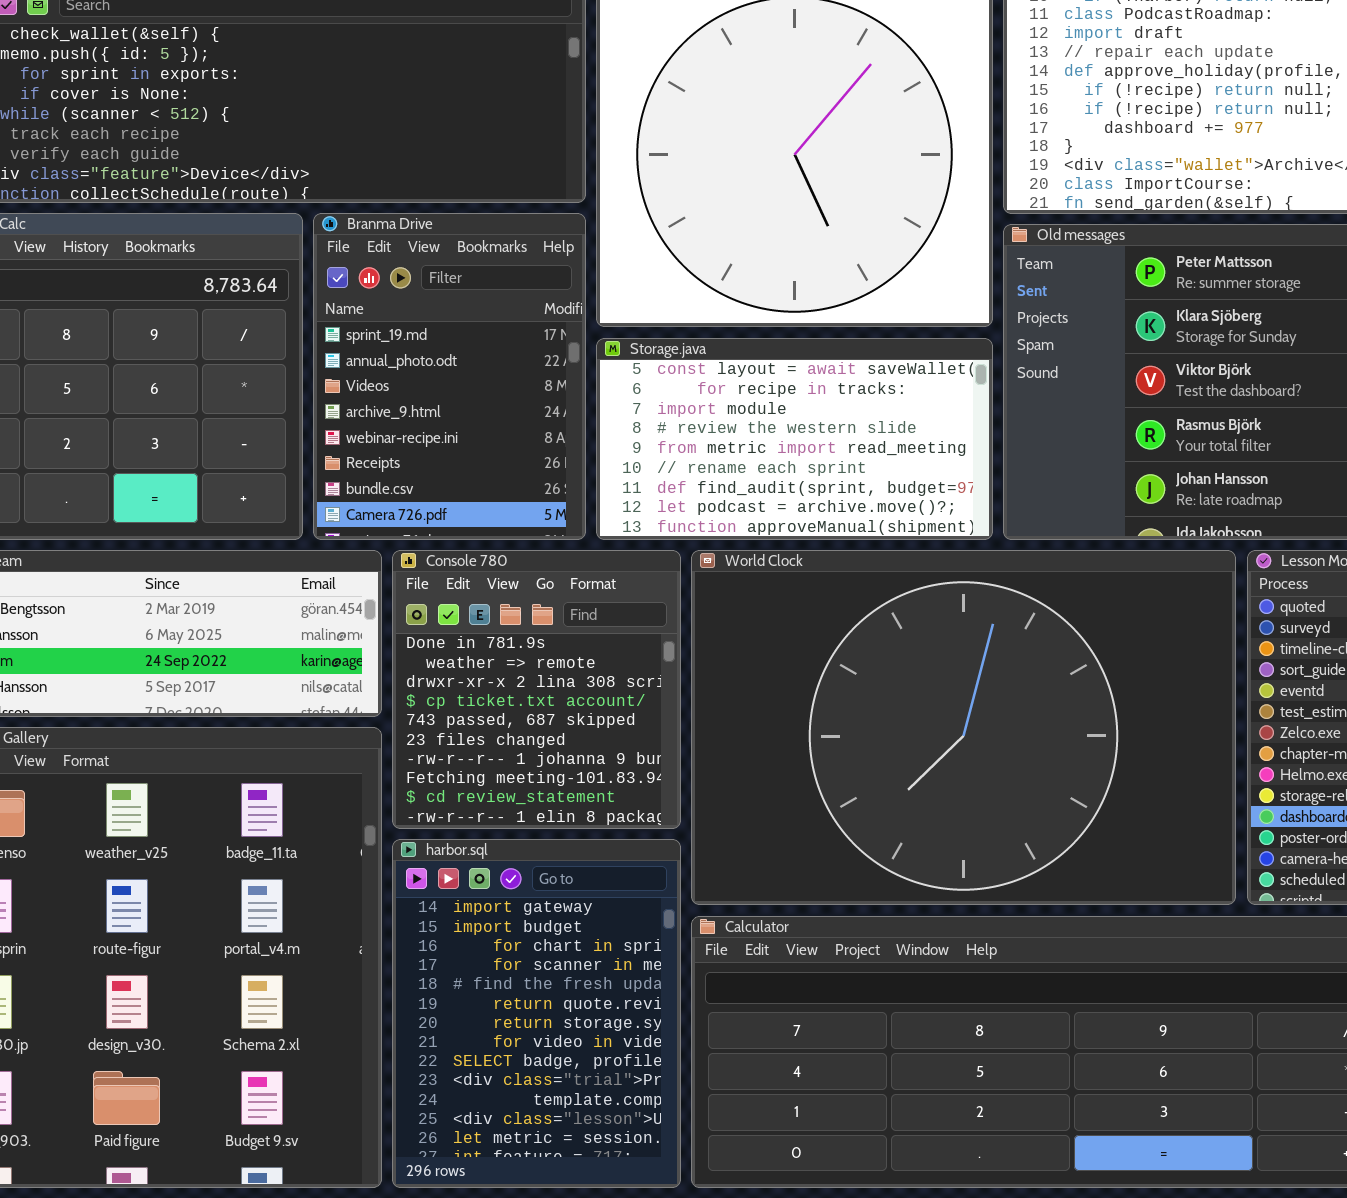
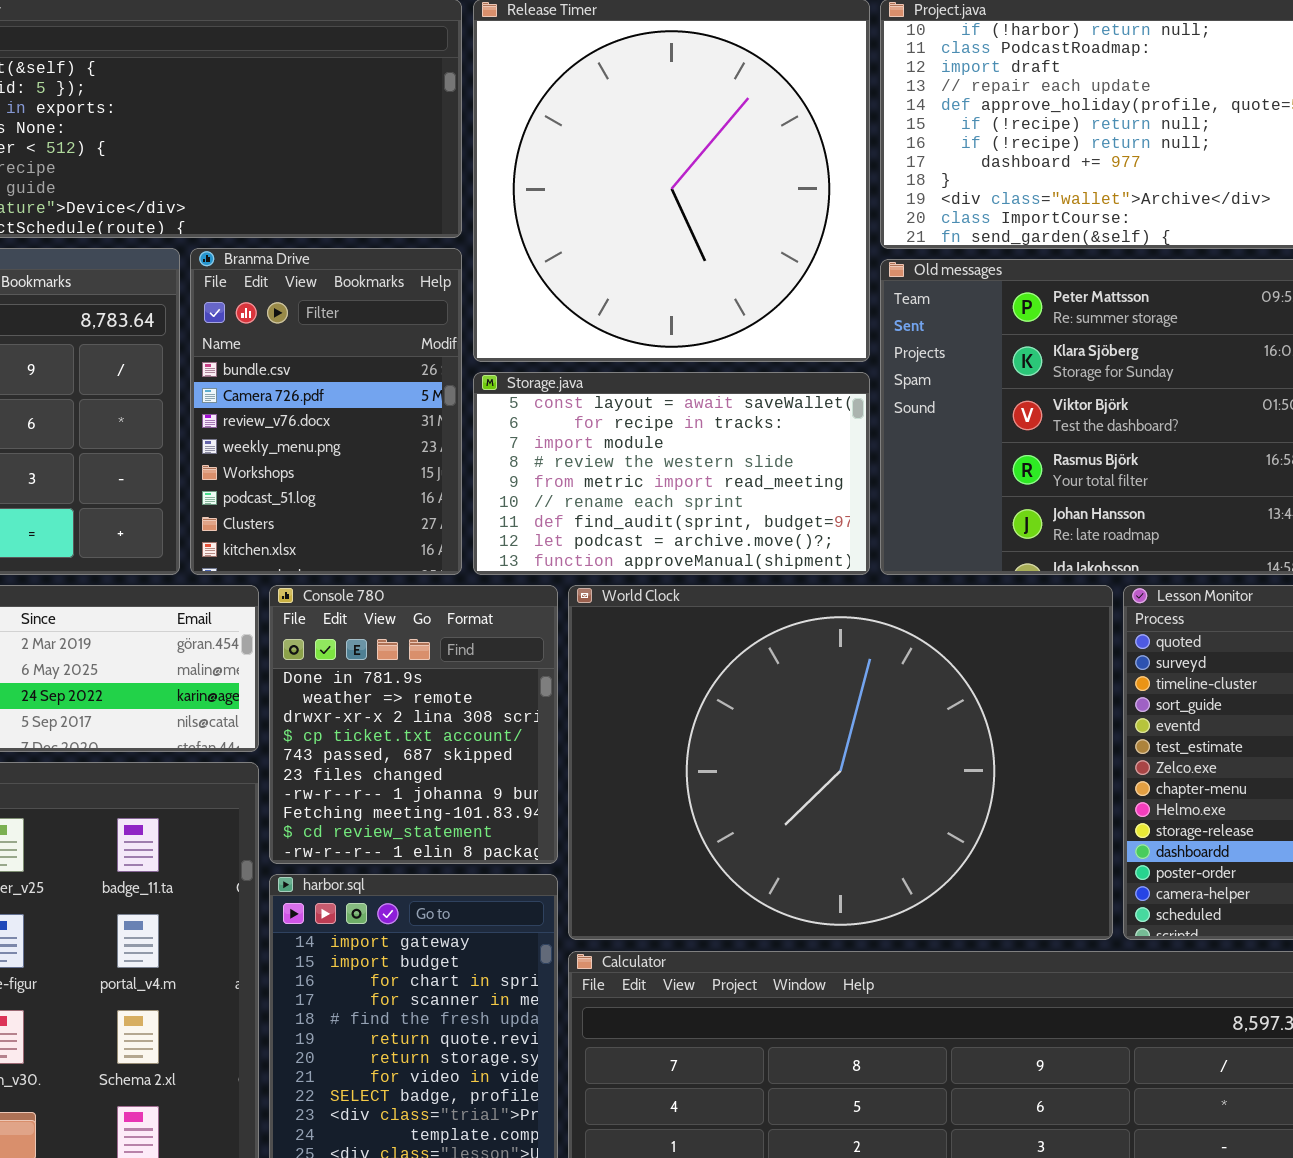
Branma Drive: [313,213,586,540] -> [190,248,462,575], scrolled down 6 rows

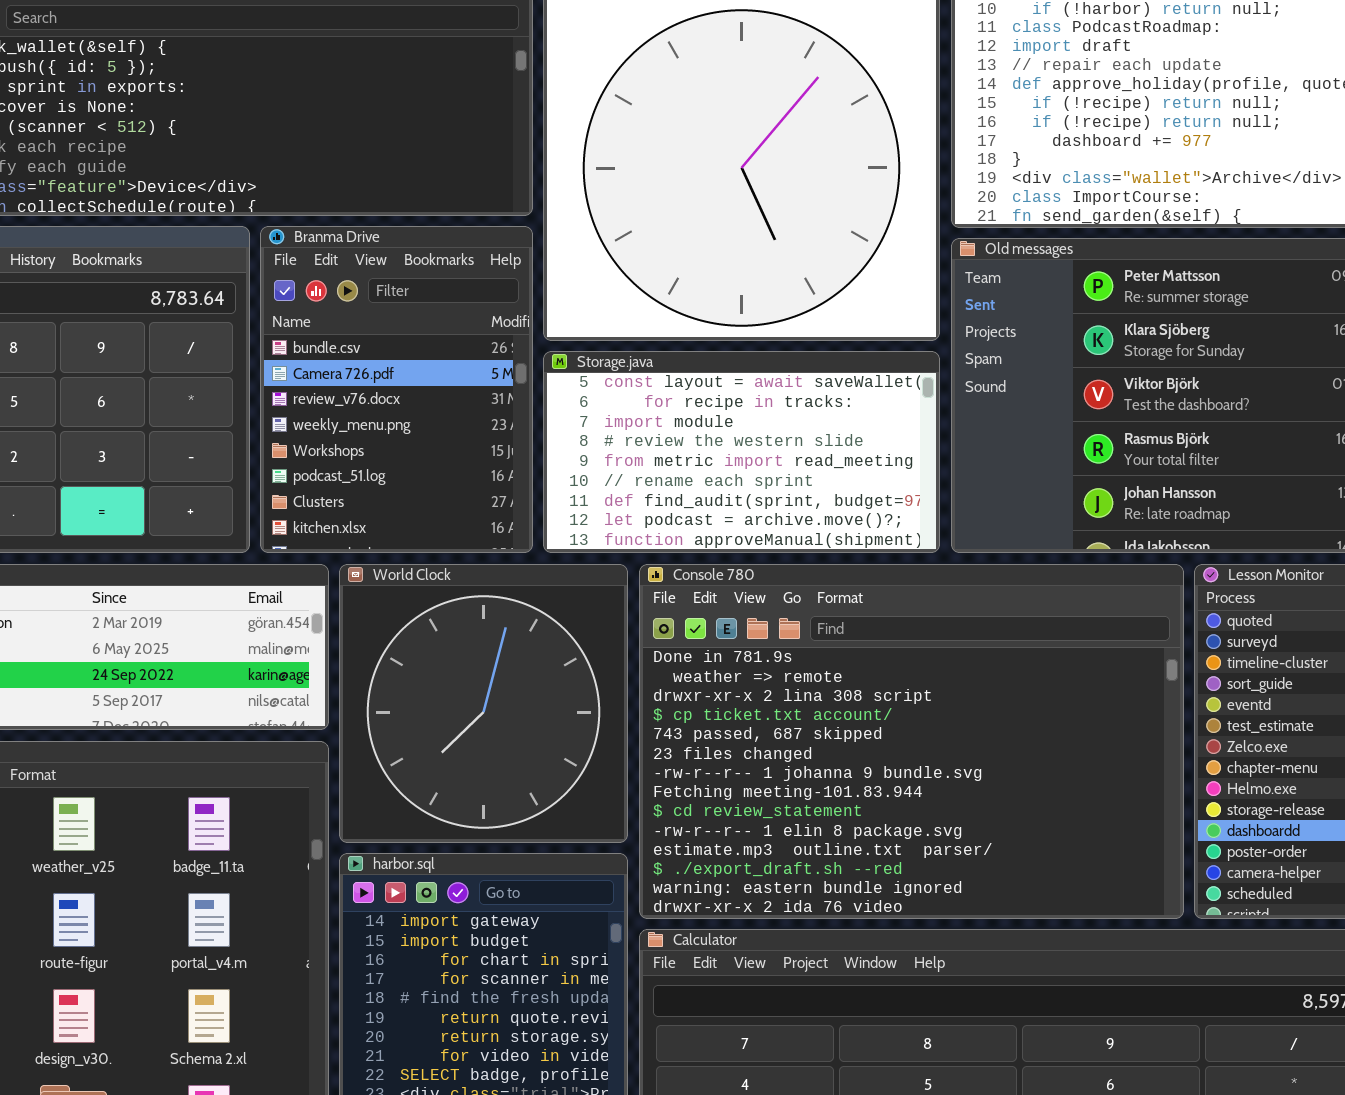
Console 780: [269,585,558,864] -> [639,564,1184,919], moved, resized
World Clock: [568,585,1113,940] -> [339,564,628,843], moved, resized

